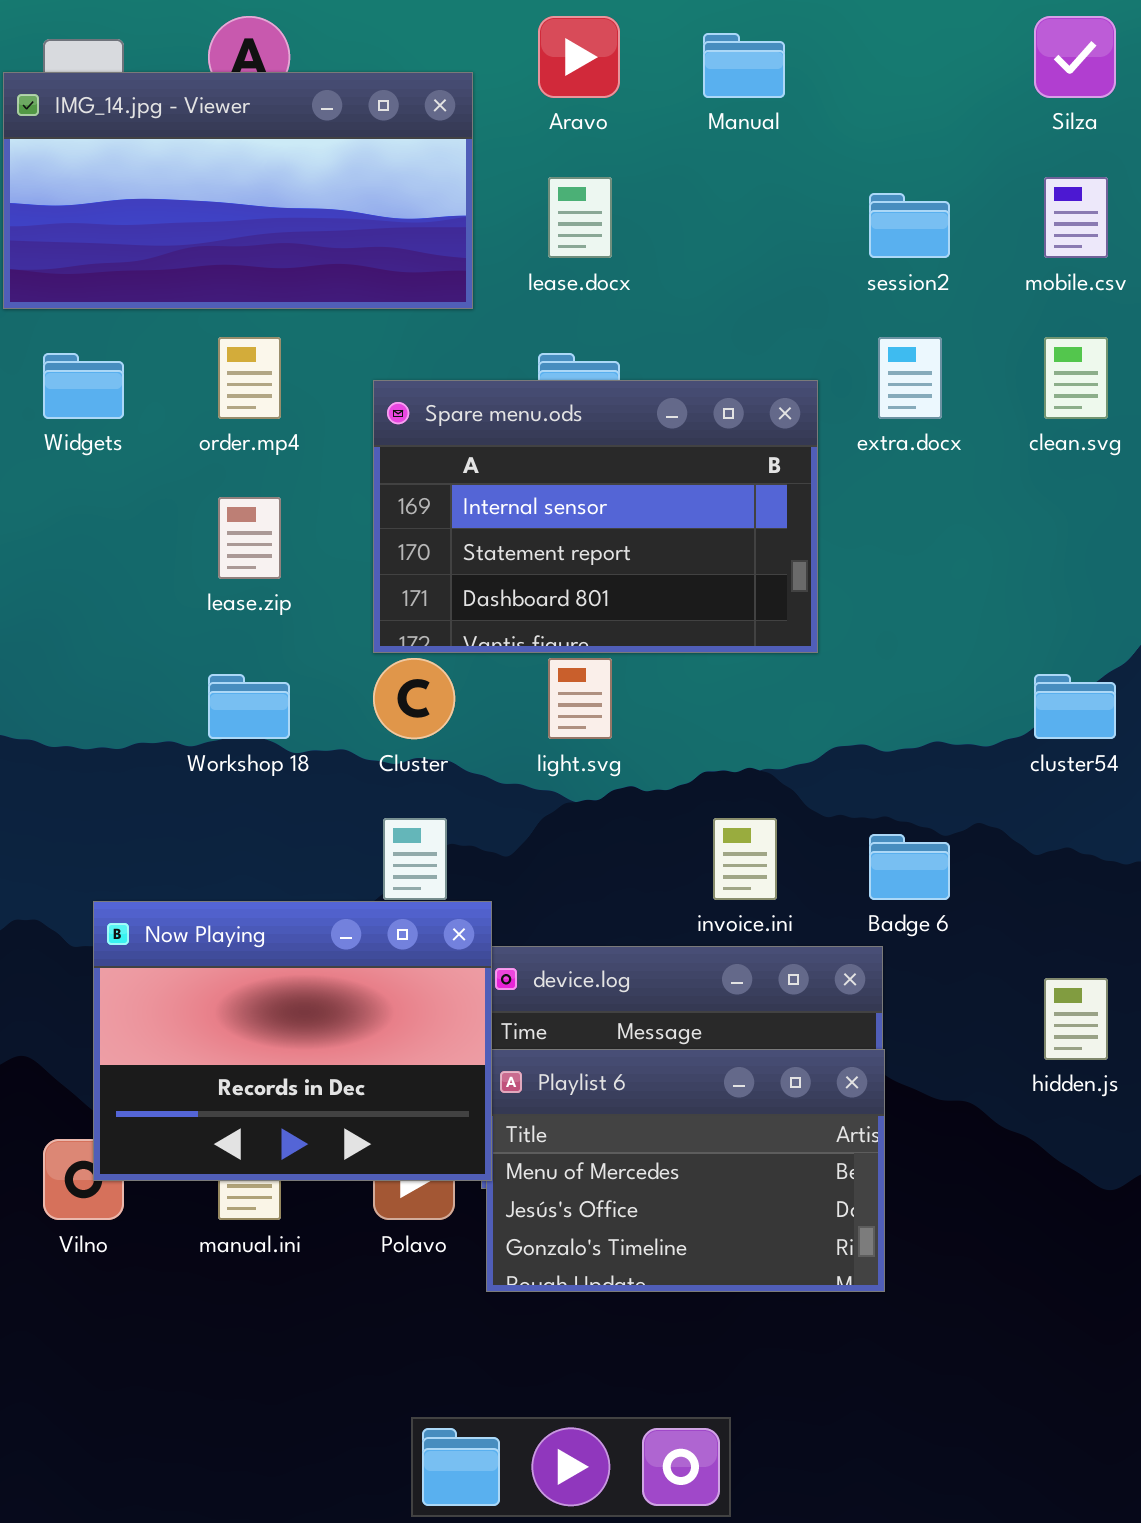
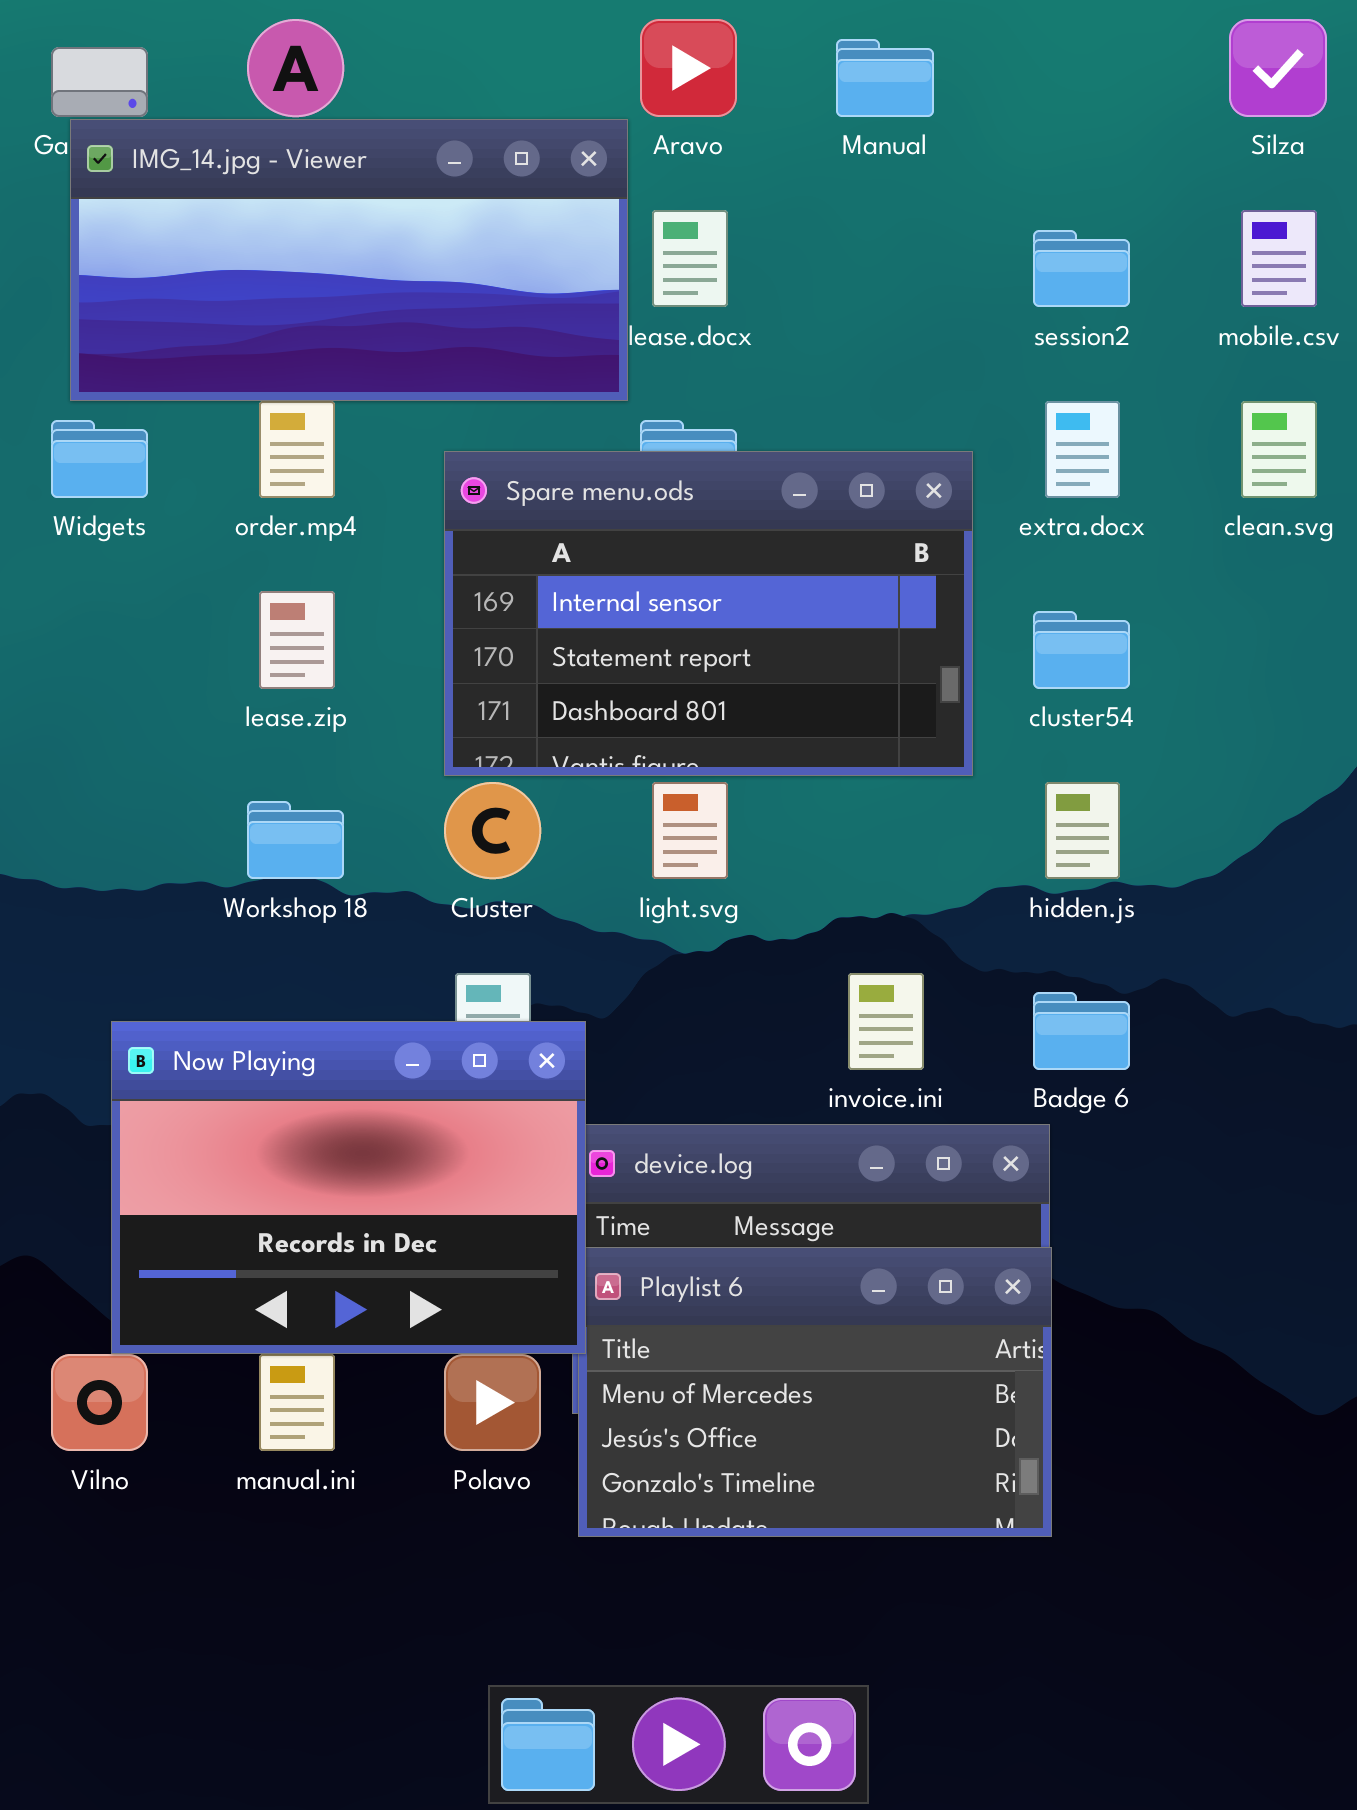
IMG_14.jpg - Viewer: [3,72,473,309] -> [70,119,628,401], moved
cluster54: [1034,674,1116,739] -> [1033,611,1130,689], moved
Now Playing: [93,901,492,1181] -> [111,1021,586,1354], moved
hidden.js: [1044,978,1108,1060] -> [1045,782,1120,879], moved

